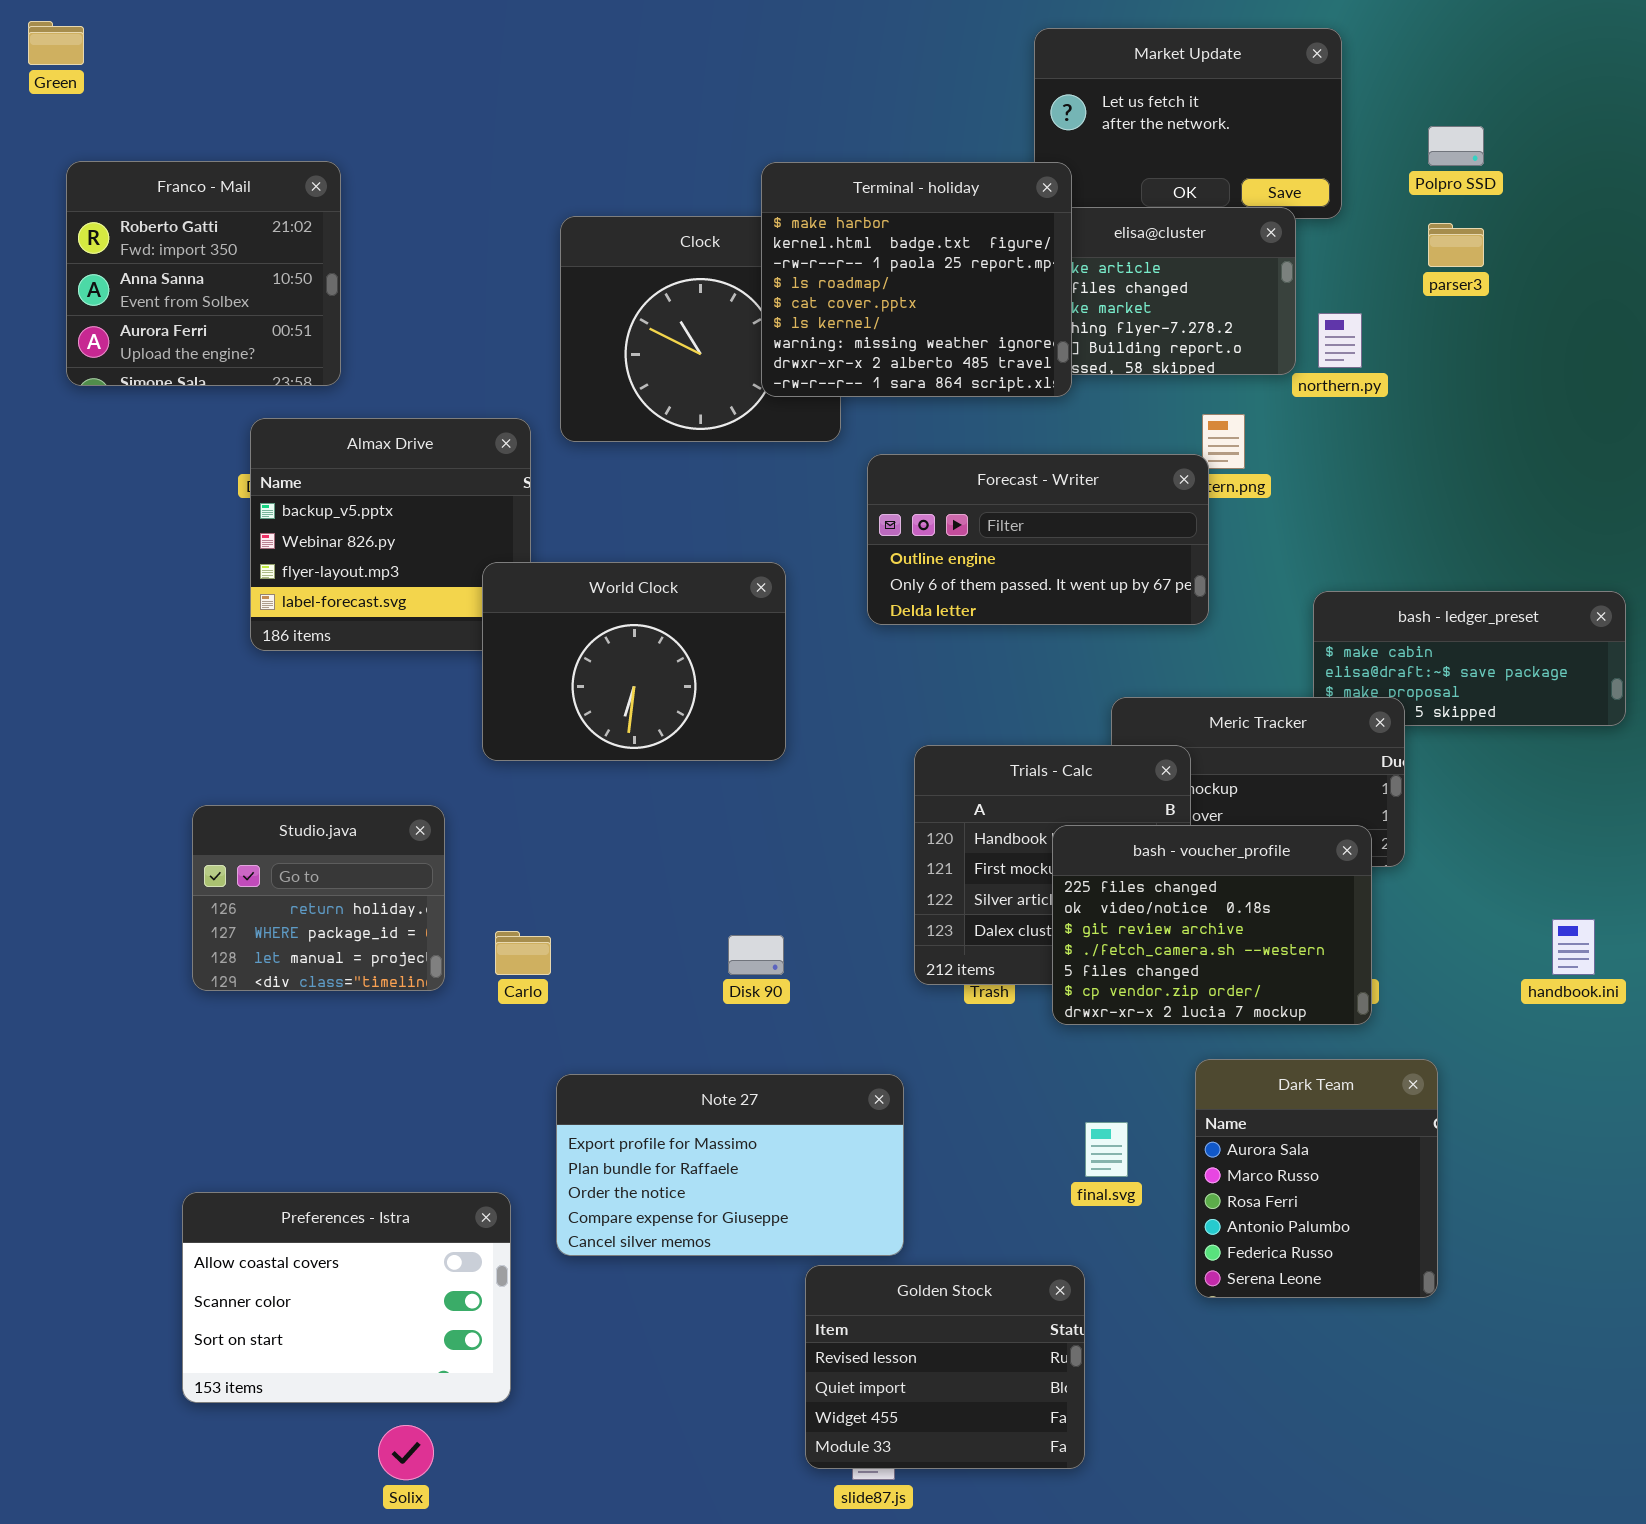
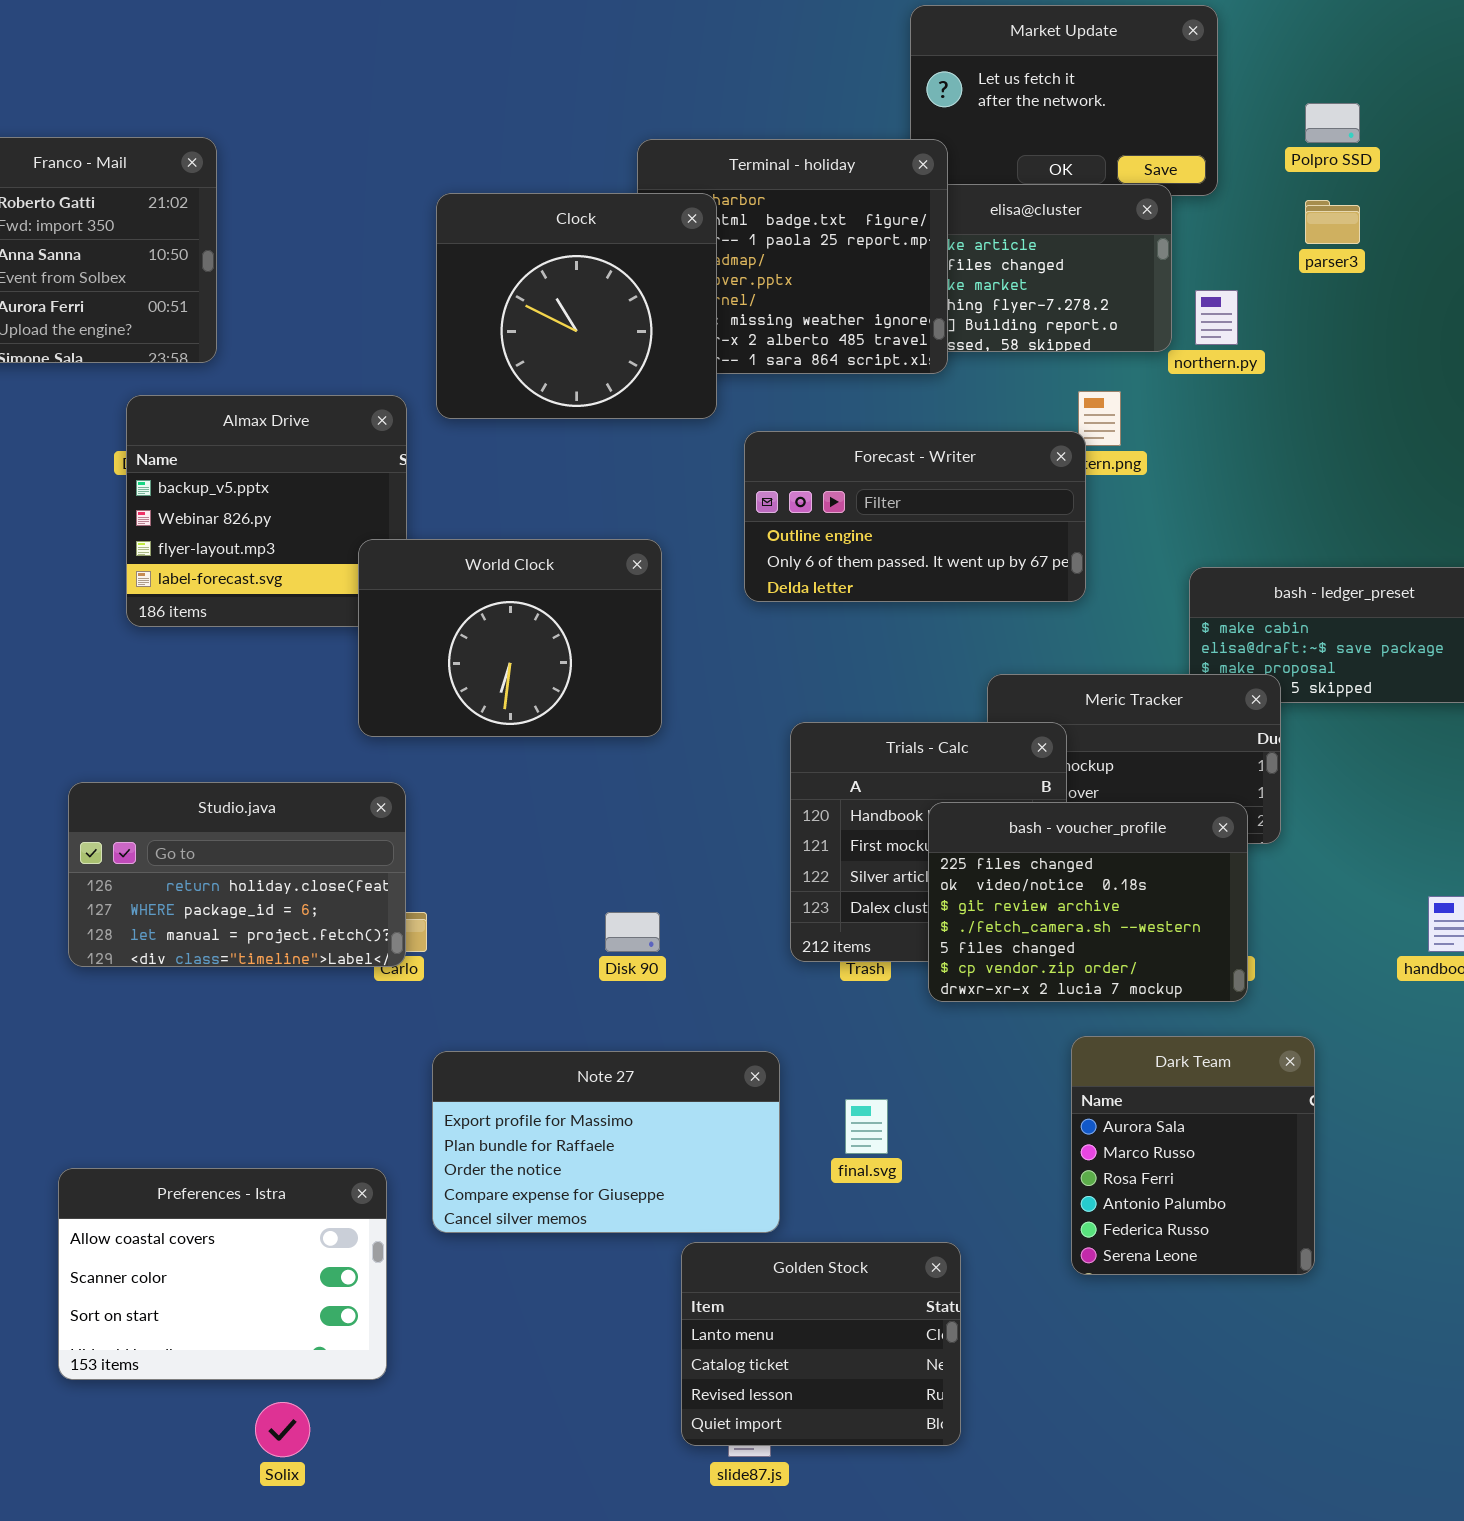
Clock: [560,216,841,442] -> [436,193,717,419], raised
Studio.java: [192,805,445,991] -> [68,782,406,967], resized
final.svg: [1085,1122,1128,1177] -> [845,1099,888,1154], moved
Golden Stock: [805,1265,1085,1469] -> [681,1242,961,1446], scrolled up 2 rows

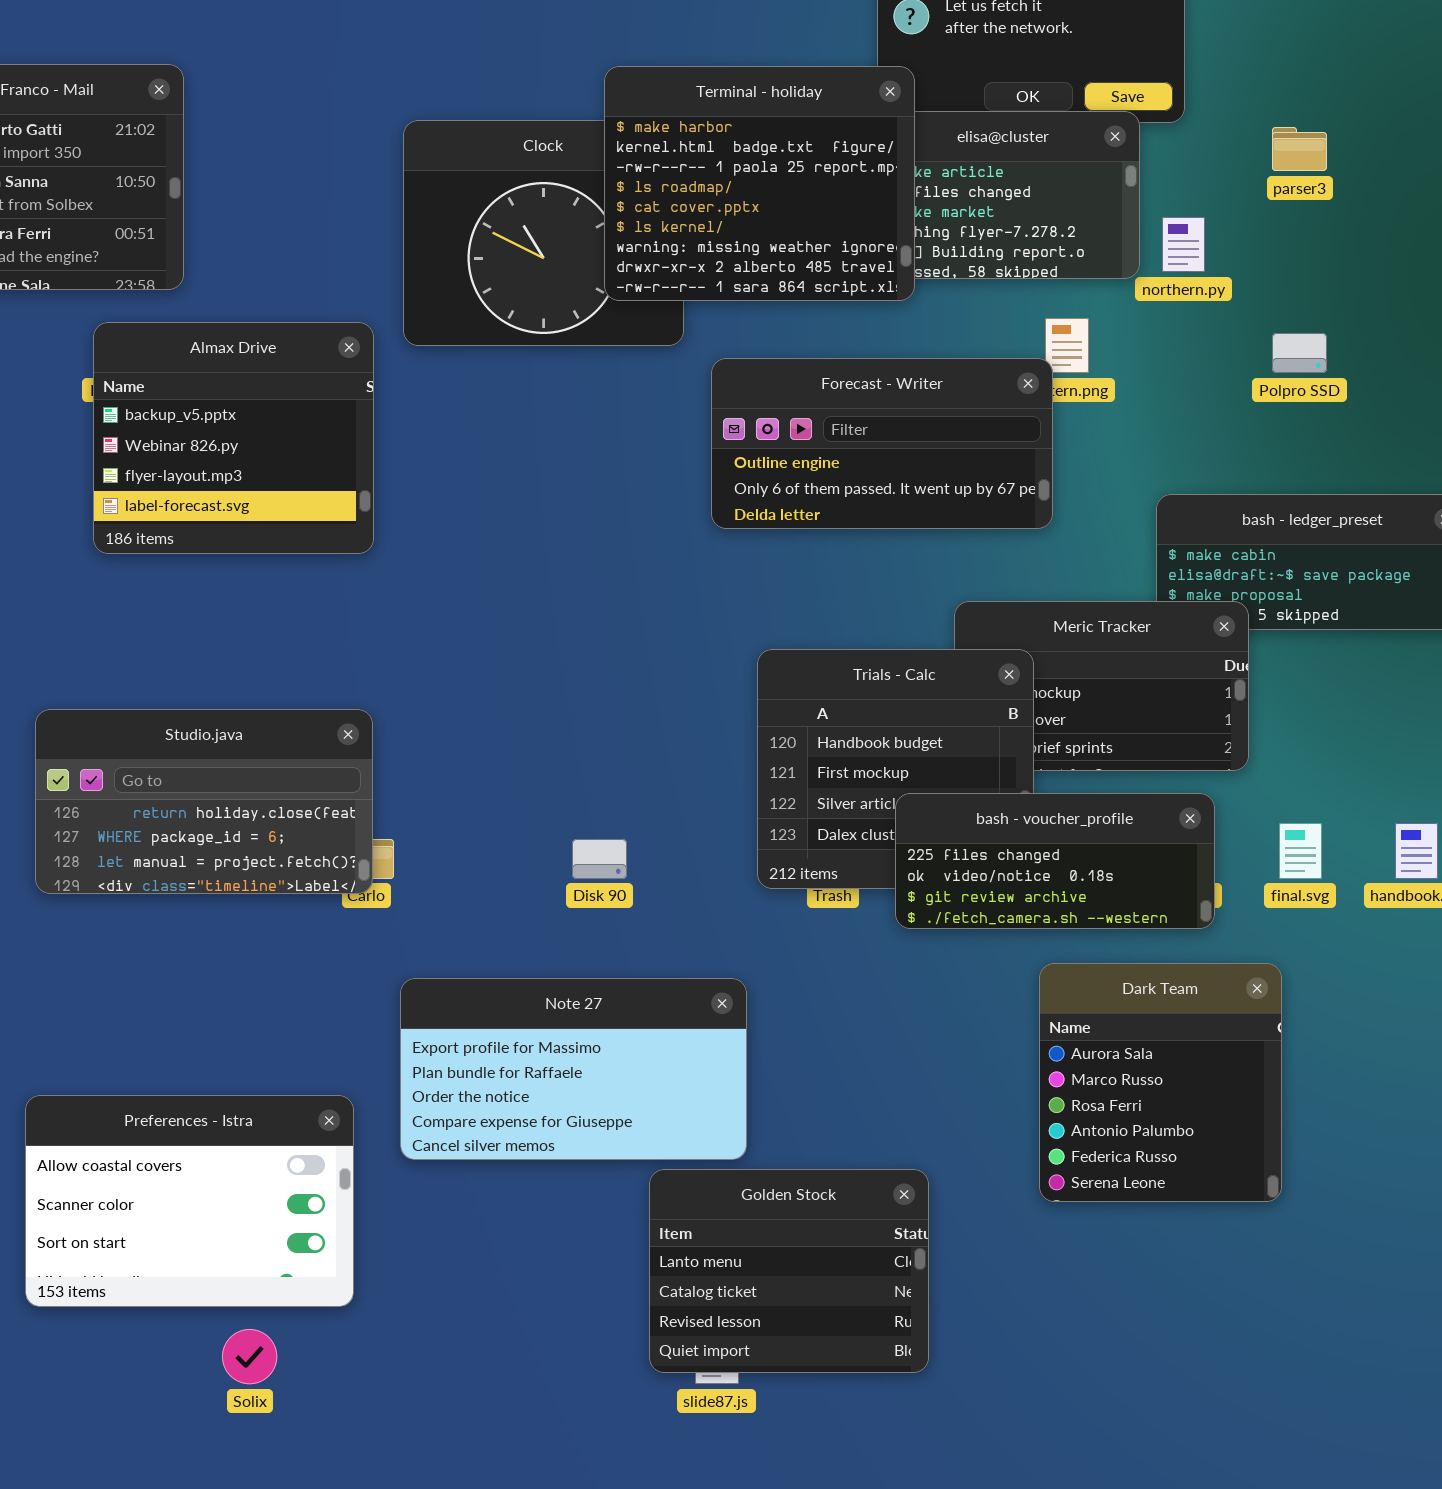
Polpro SSD: [1305,103,1360,143] -> [1272,333,1327,373], moved
Terminal - holiday: [637,139,948,374] -> [604,66,915,301], raised
World Clock: [358,539,662,737] -> none, closed
bash - voucher_profile: [928,802,1248,1002] -> [895,793,1215,929], resized
final.svg: [845,1099,888,1154] -> [1279,823,1322,879], moved

